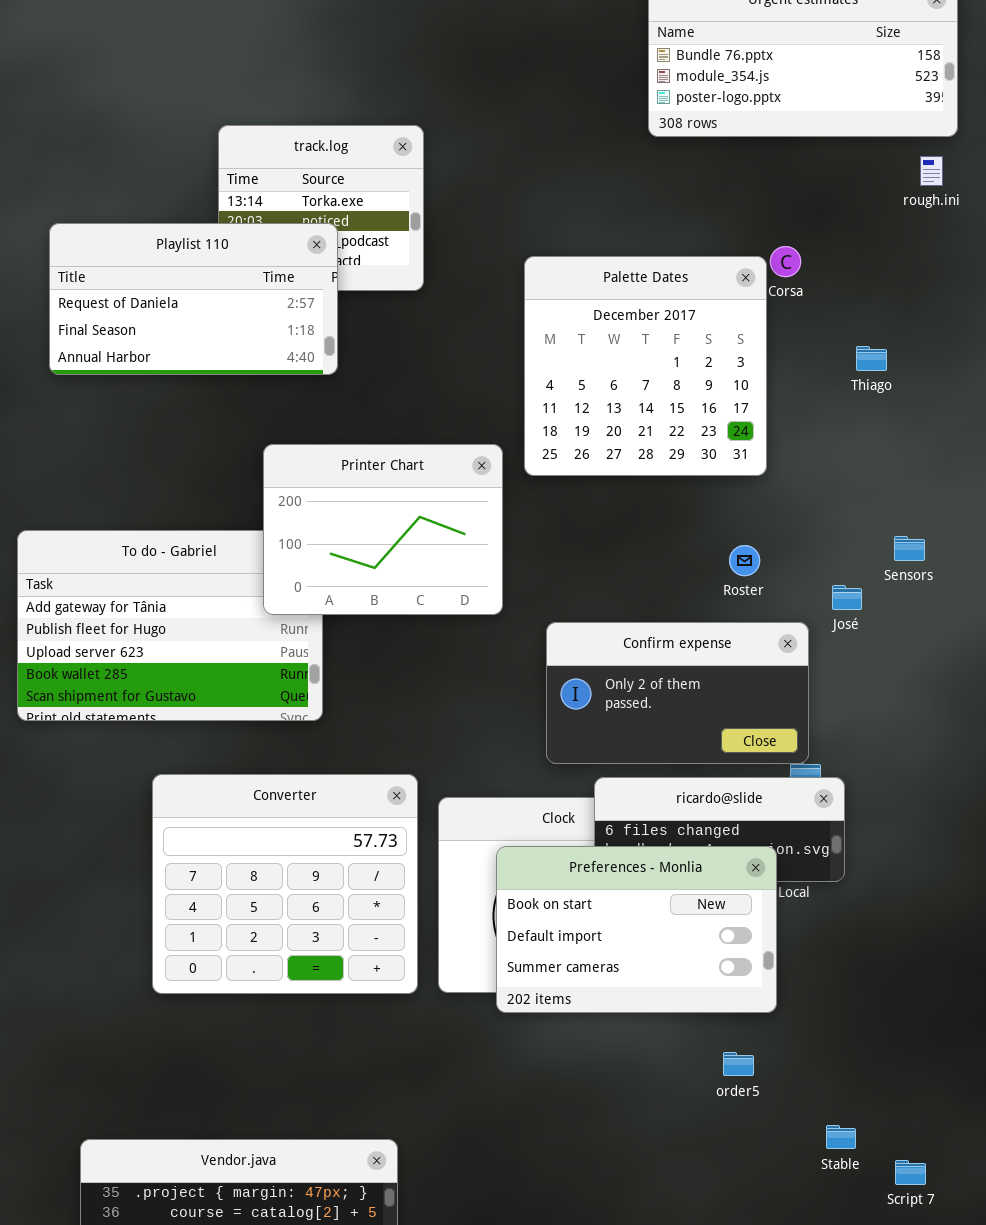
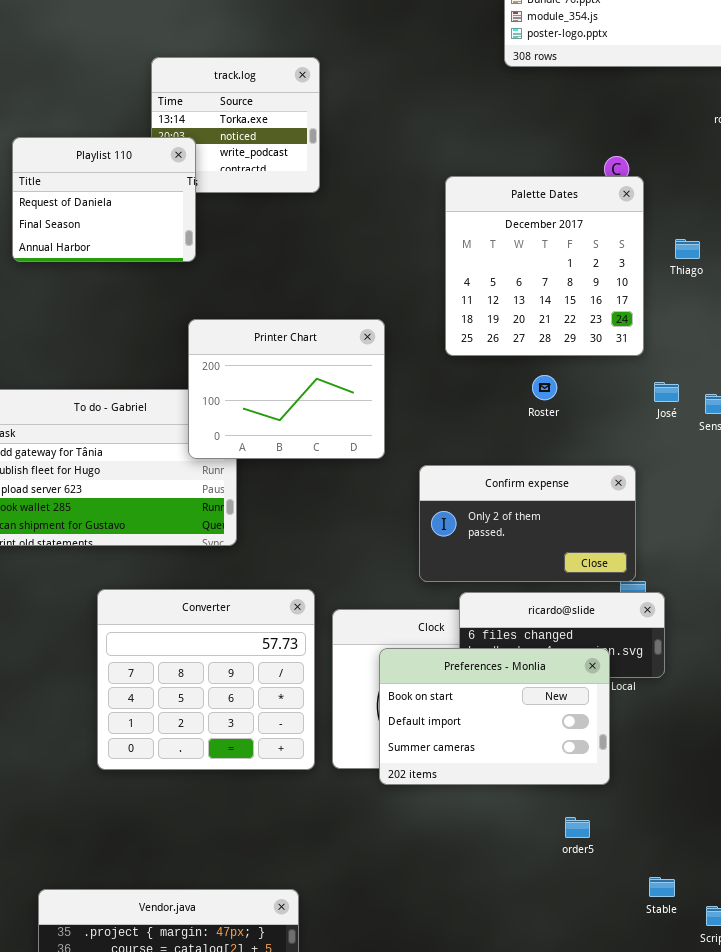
Playlist 110: [49,223,338,375] -> [12,137,196,262], resized
Palette Dates: [524,256,767,476] -> [445,176,644,356], moved
Roster: [729,545,760,576] -> [532,375,557,400], moved
José: [832,585,862,610] -> [654,382,679,402], moved

